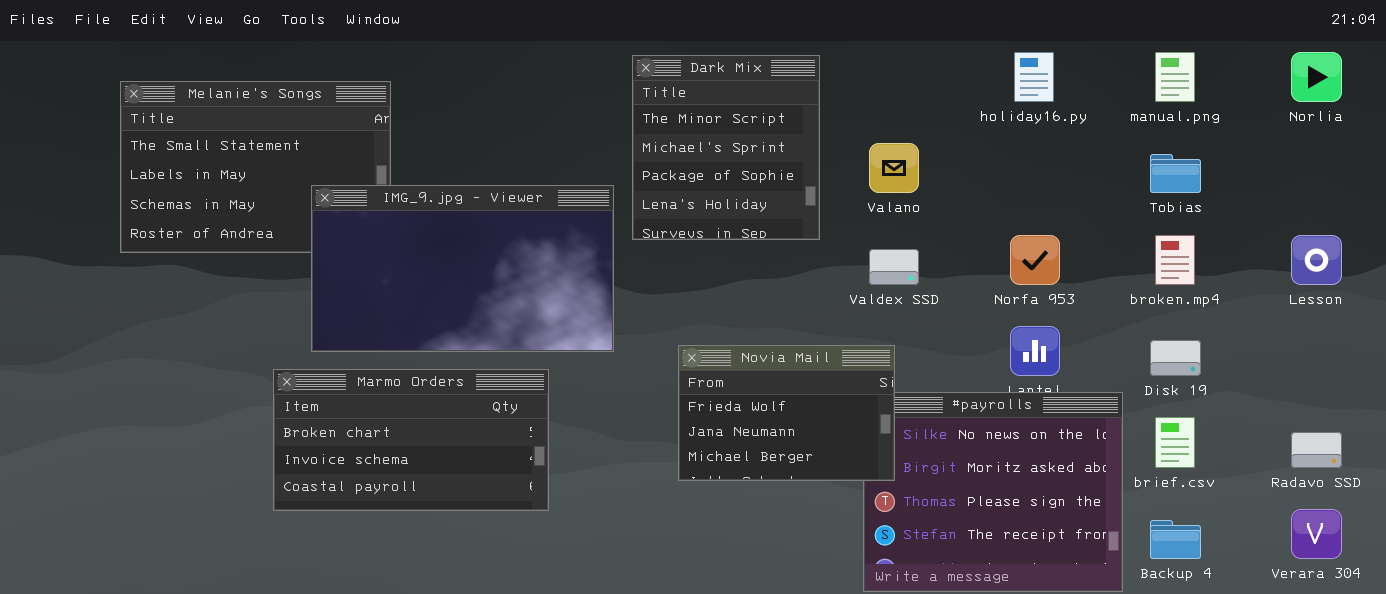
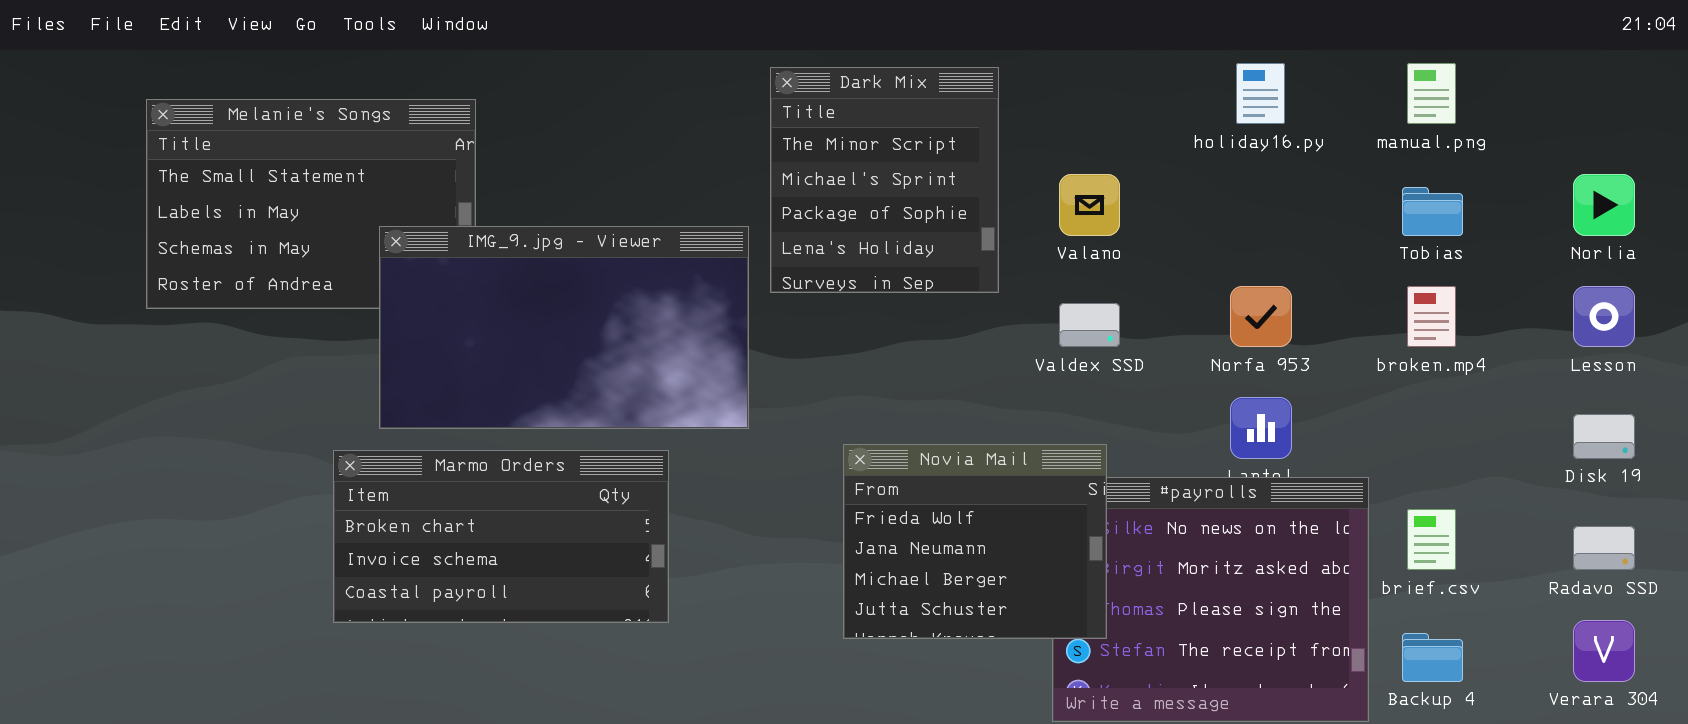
Norlia: [1291,52,1342,102] -> [1573,174,1635,236], moved
Disk 19: [1150,340,1201,376] -> [1573,414,1635,459], moved
Novia Mail: [678,345,895,481] -> [843,444,1107,639], moved, resized

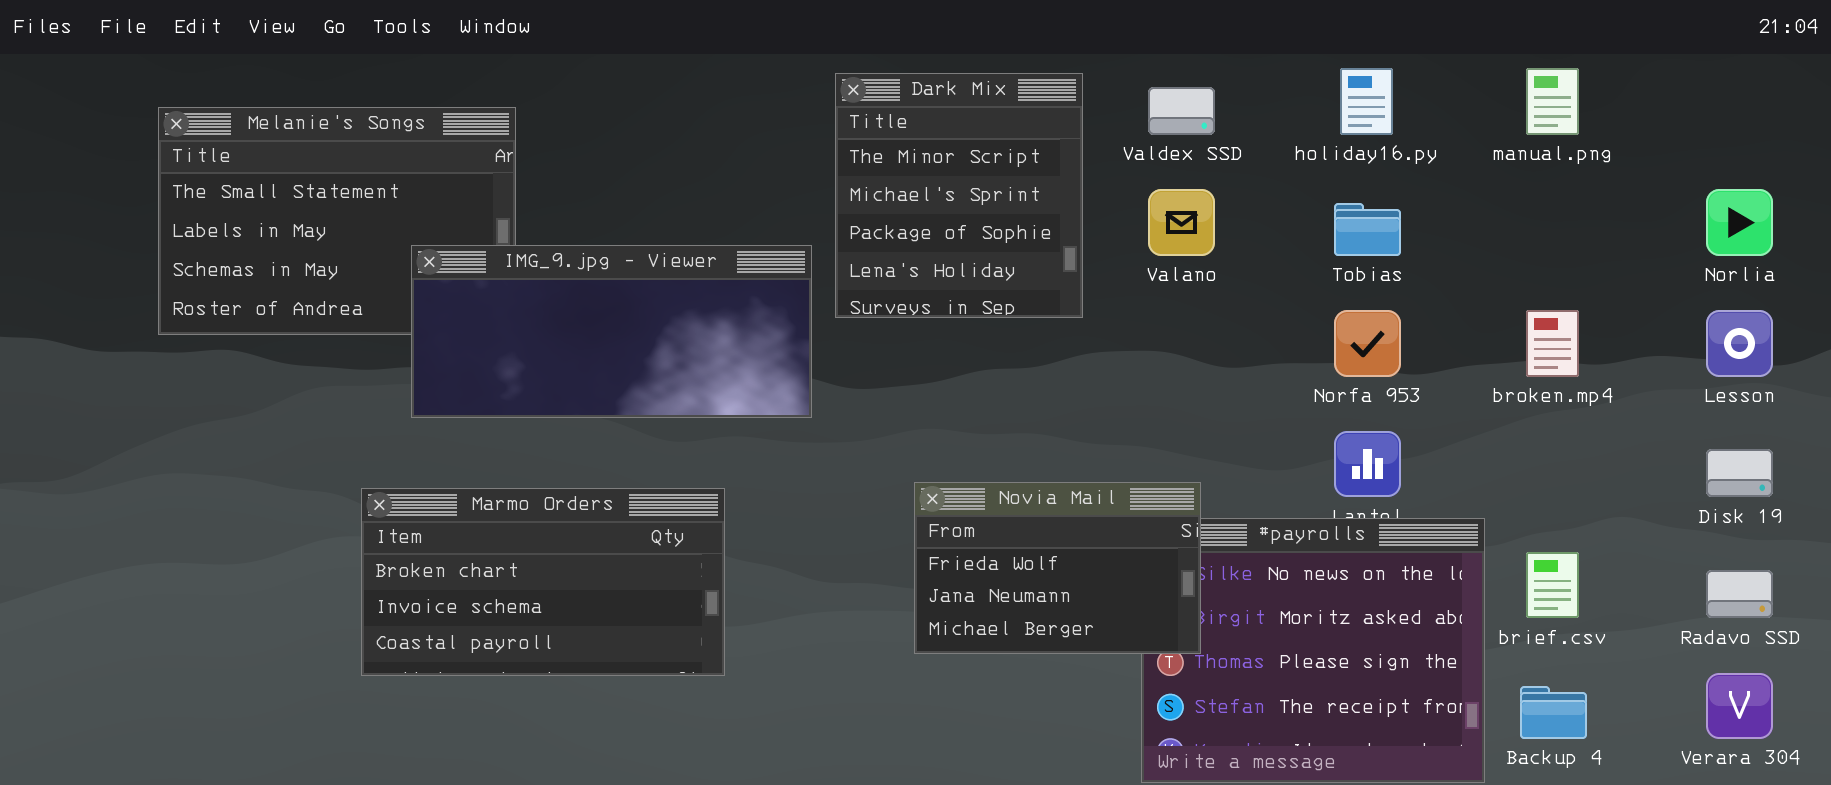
Tobias: [1402,187,1463,236] -> [1334,203,1401,256], moved
IMG_9.jpg - Viewer: [379,226,749,429] -> [411,245,812,418], resized
Valdex SSD: [1059,303,1120,347] -> [1148,87,1215,135], moved
Novia Mail: [843,444,1107,639] -> [914,482,1201,654], resized

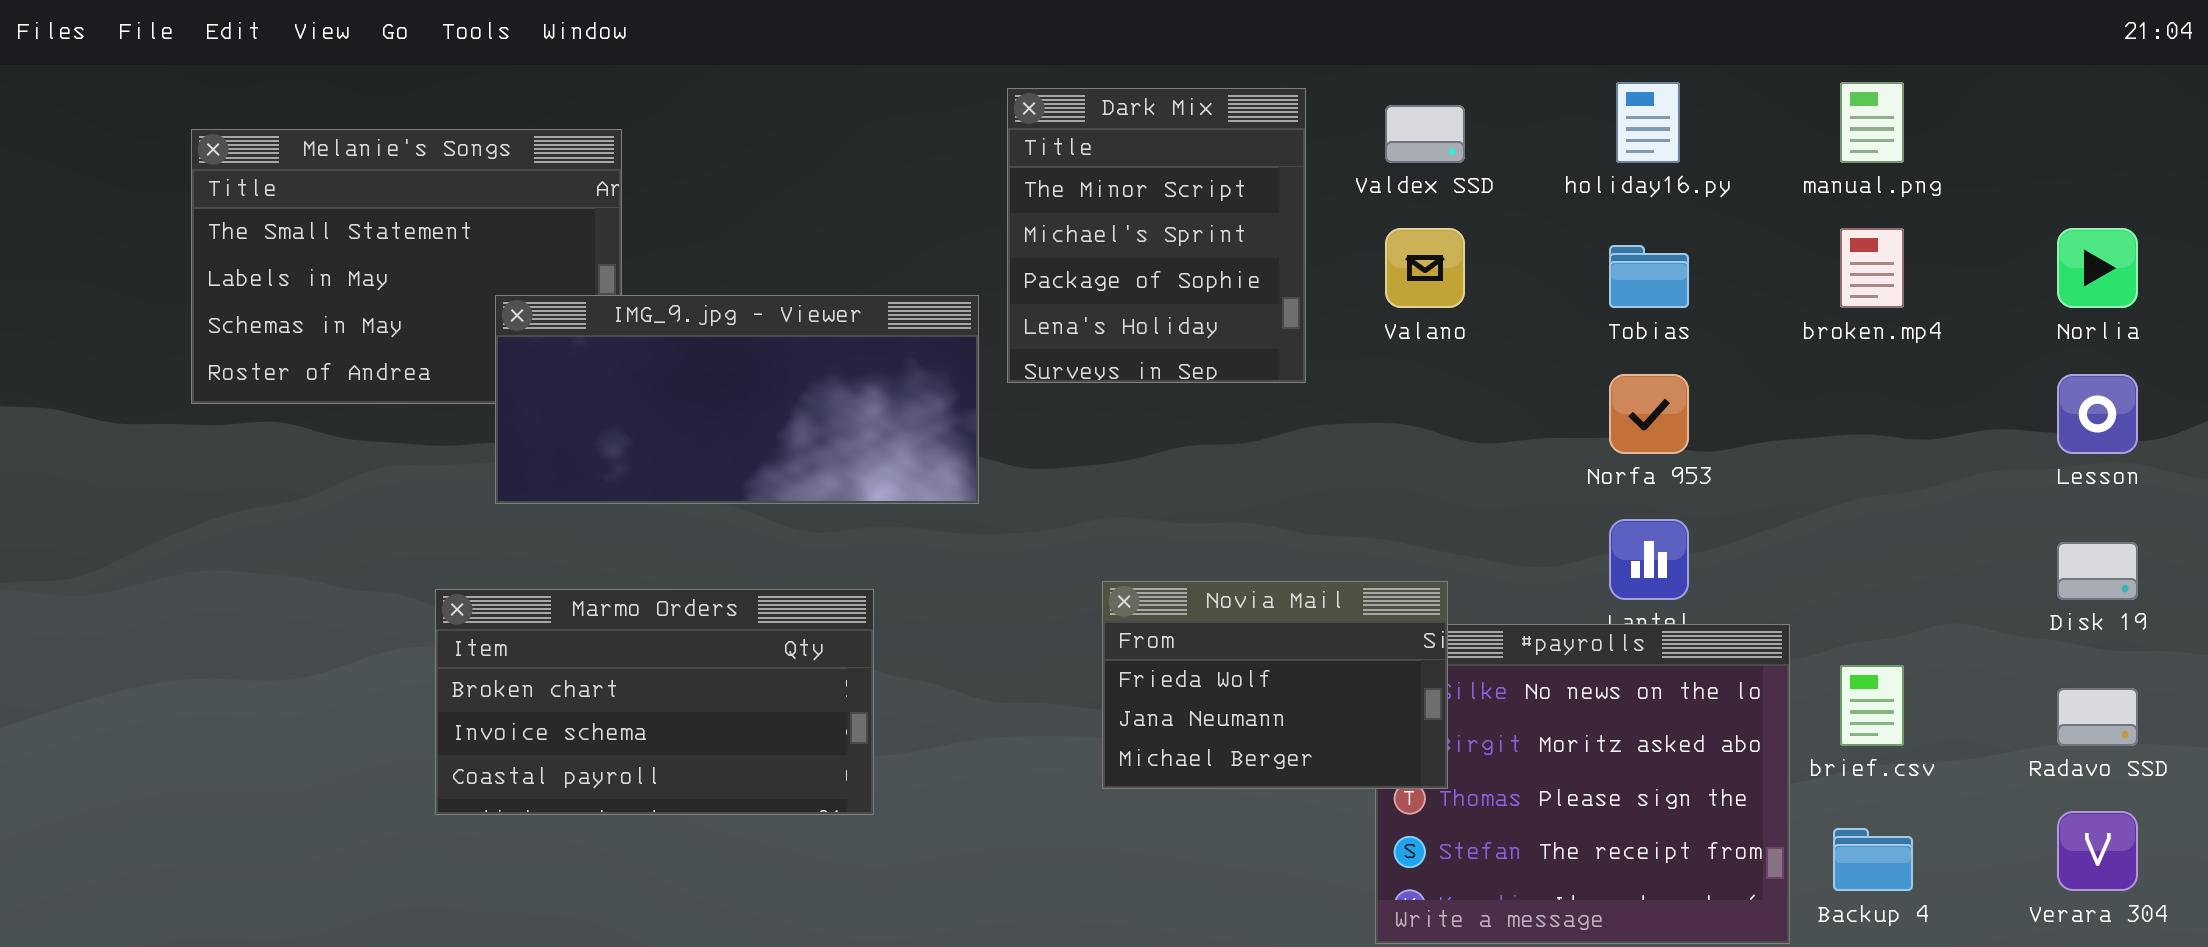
broken.mp4: [1526,310,1579,377] -> [1840,228,1904,308], moved

